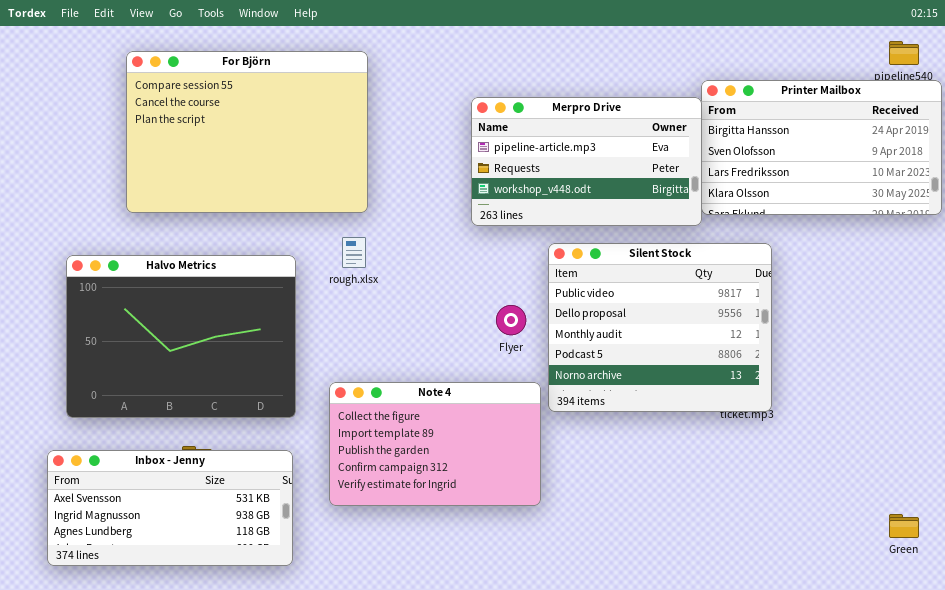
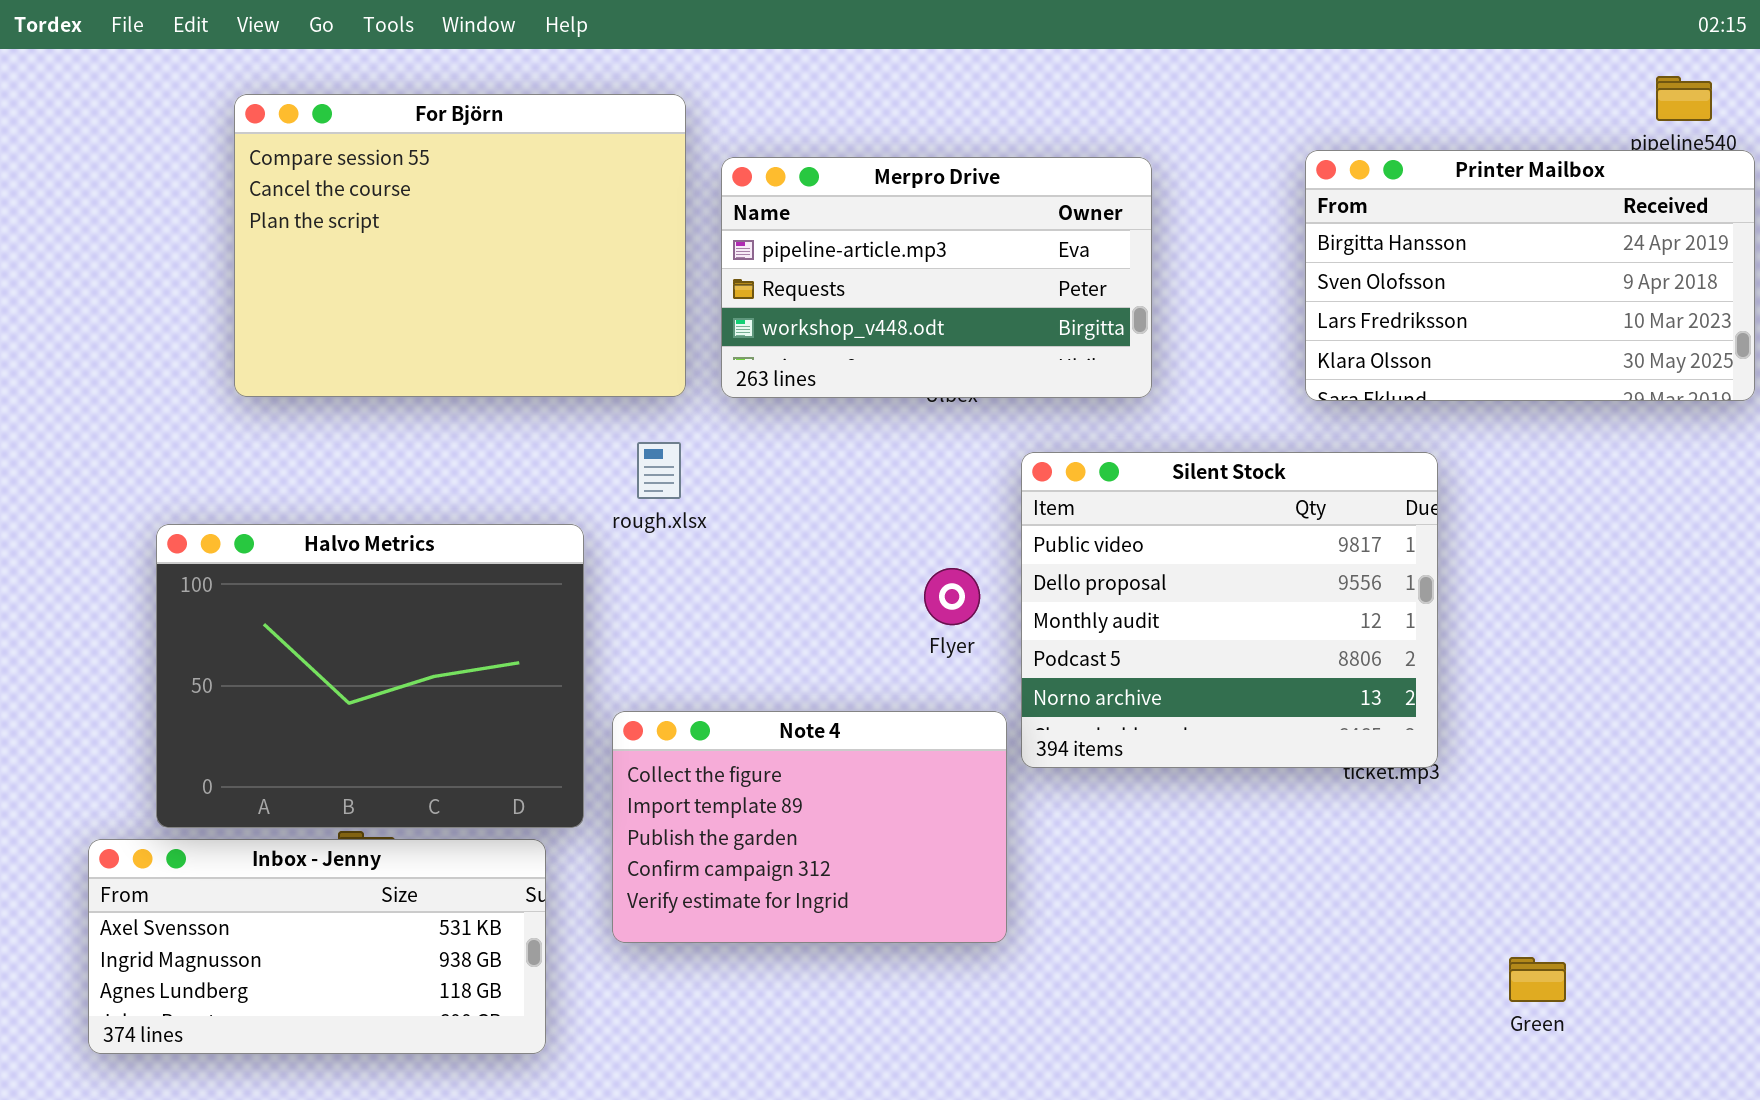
Merpro Drive: [471,97,702,226] -> [721,157,1152,398], moved
Halvo Metrics: [66,255,296,418] -> [156,524,584,828], moved
Green: [889,514,919,538] -> [1509,957,1566,1002], moved

